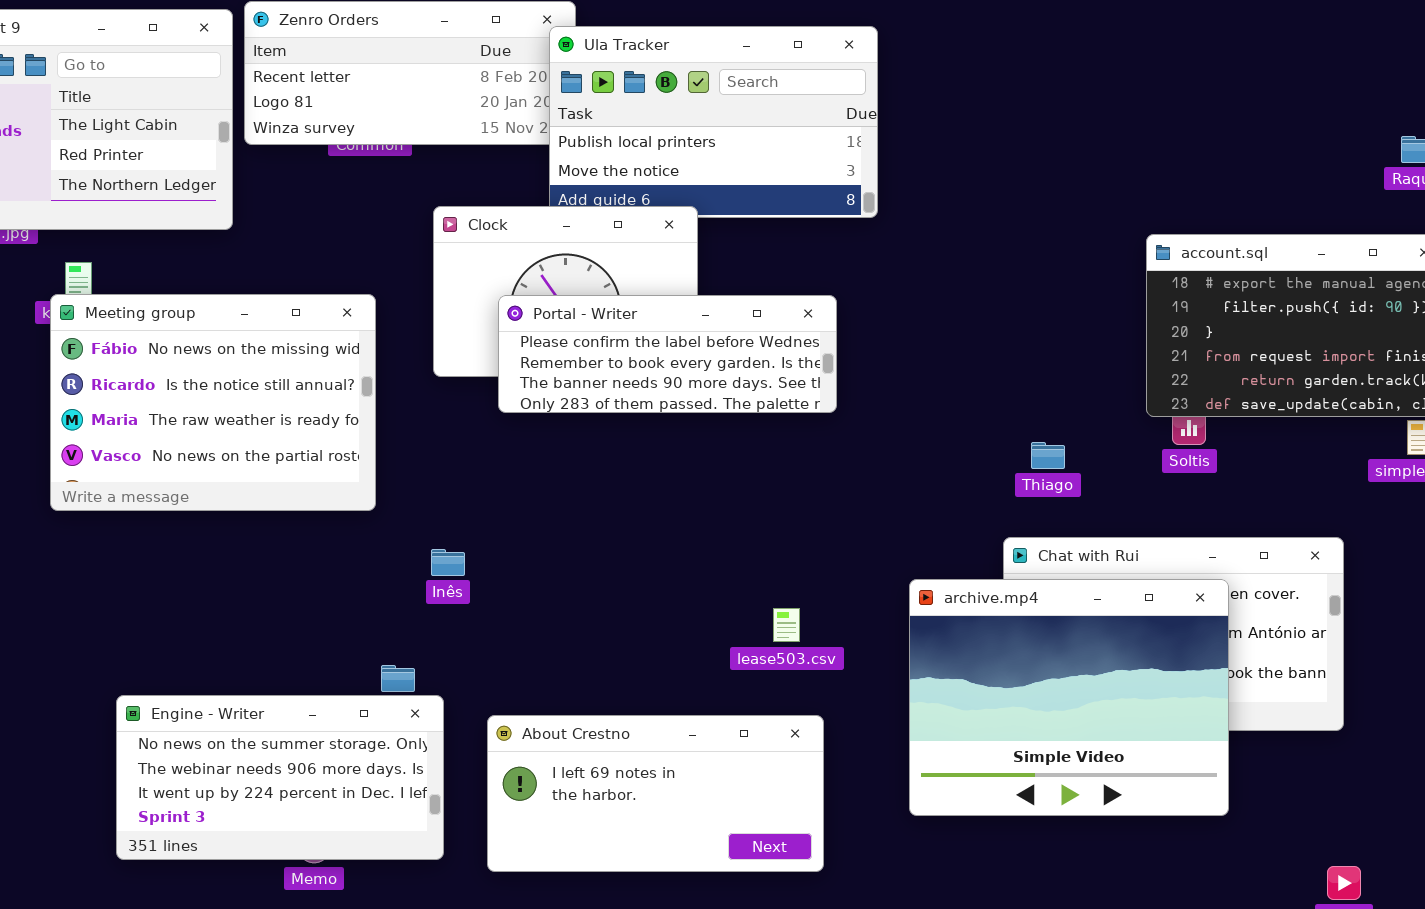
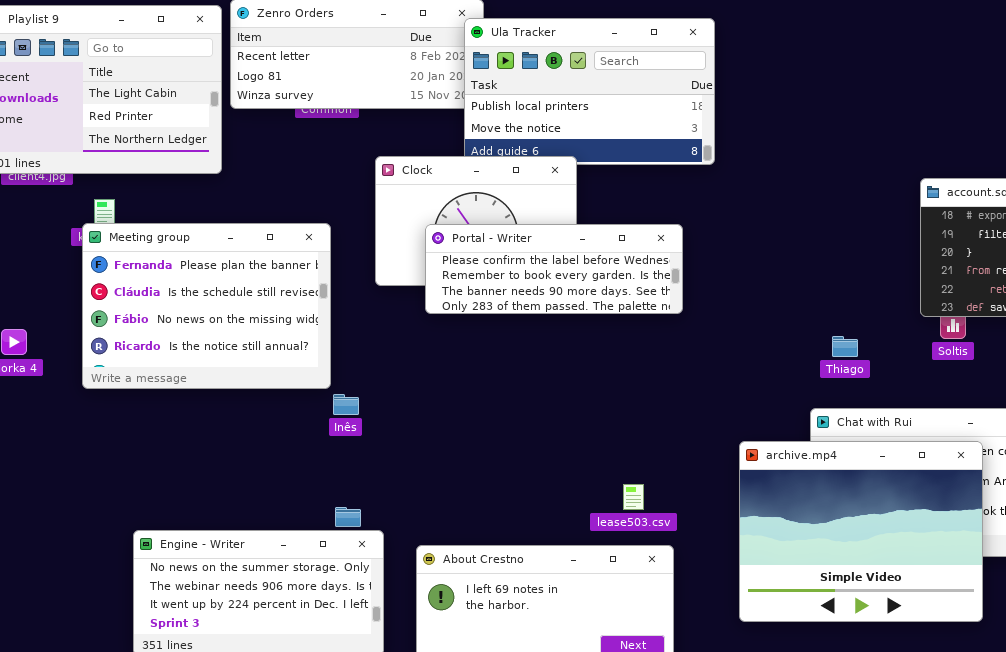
Meeting group: [50,294,376,511] -> [82,223,331,389], scrolled up 2 rows
Inês: [431,549,465,576] -> [333,394,359,415], moved
lease503.csv: [773,608,800,642] -> [623,484,644,510], moved

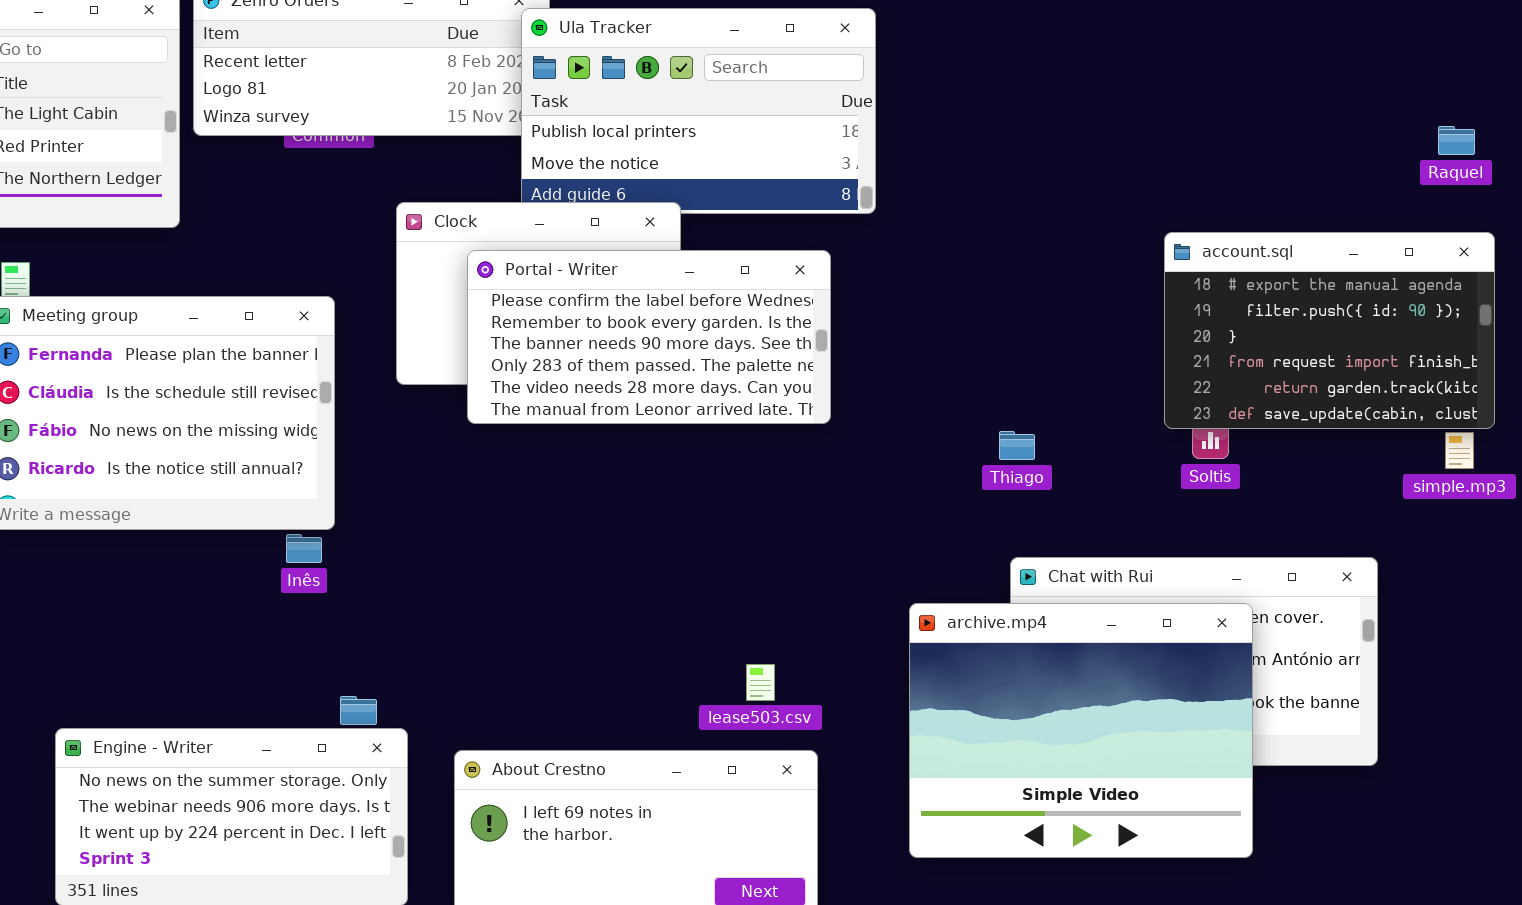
Portal - Writer: [425,224,683,314] -> [467,250,831,424], resized
Thiago: [832,336,858,357] -> [999,431,1035,460], moved
Inês: [333,394,359,415] -> [286,534,322,563], moved

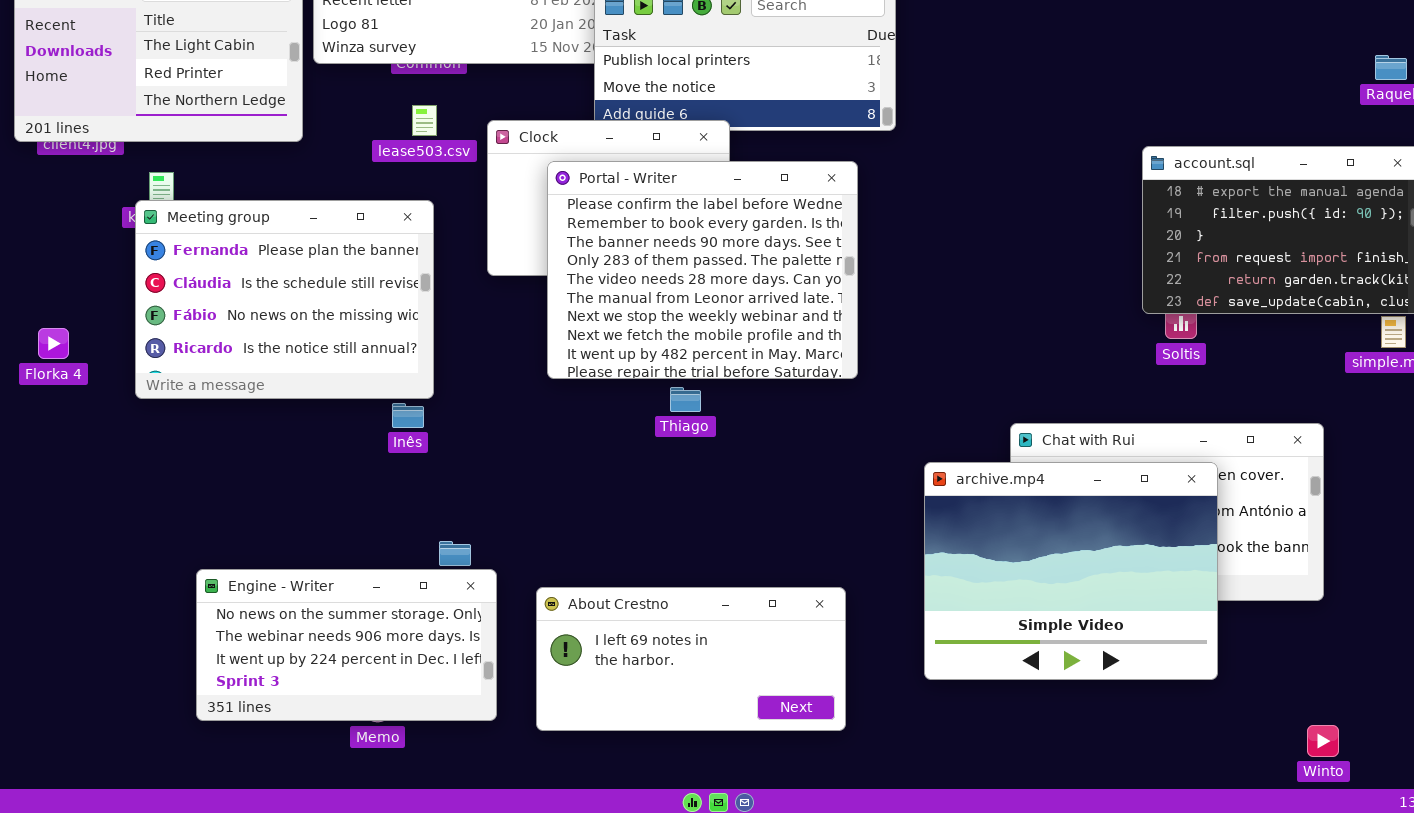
Portal - Writer: [467,250,831,424] -> [547,161,858,379], resized
Thiago: [999,431,1035,460] -> [670,387,701,412], moved
lease503.csv: [746,664,775,701] -> [412,105,437,136], moved

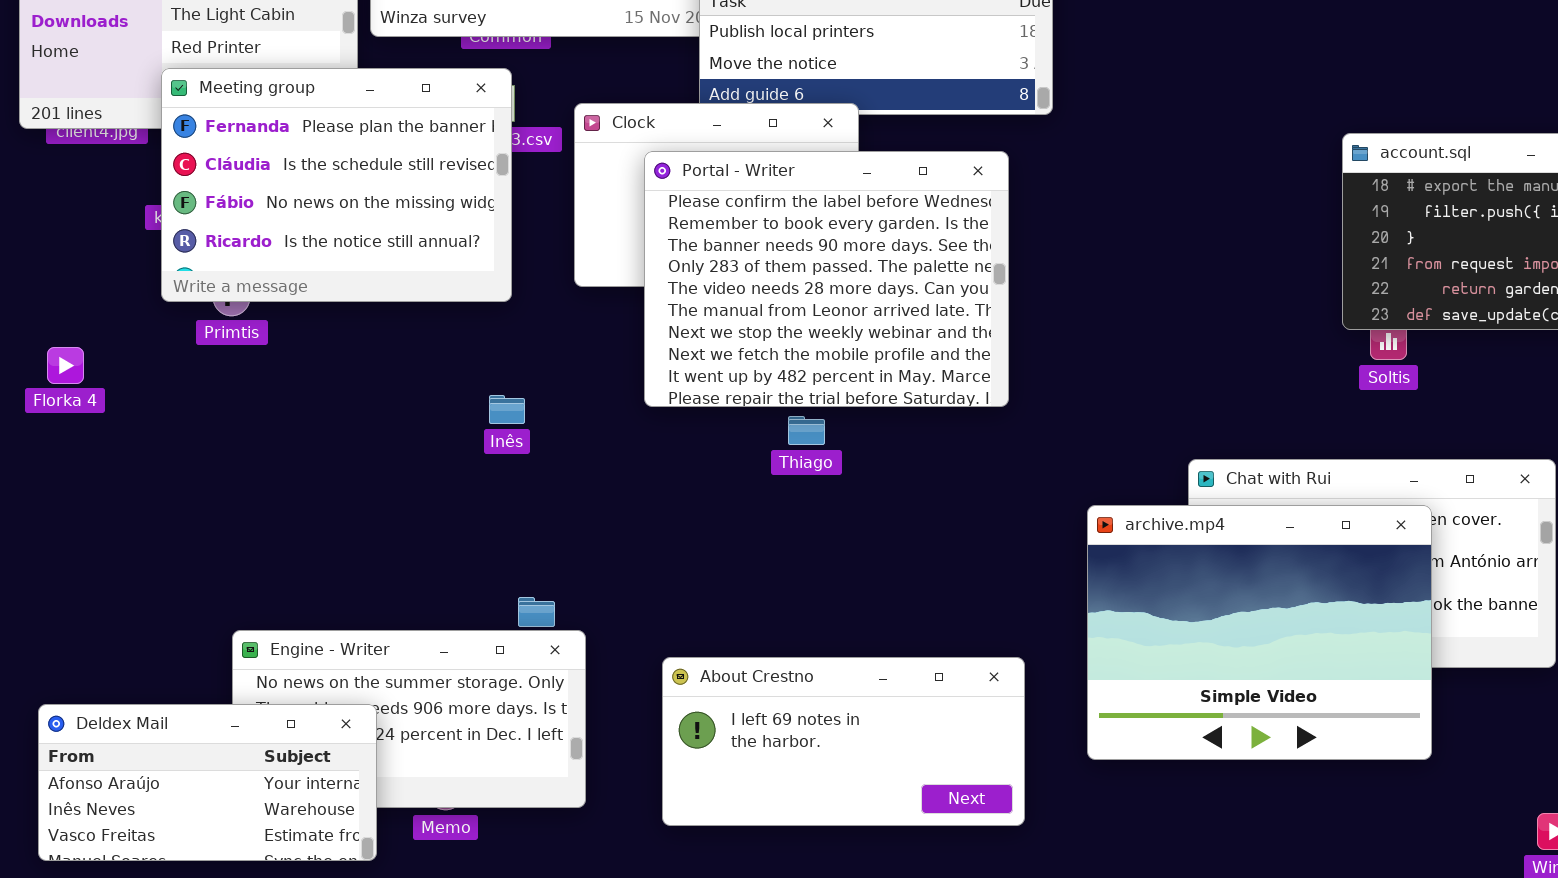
Meeting group: [135,200,434,399] -> [161,68,512,302], moved
Inês: [392,403,424,428] -> [489,395,525,424], moved
About Crestno: [536,587,846,731] -> [662,657,1025,826], moved
Deldex Mail: none -> [38,704,377,861], opened

